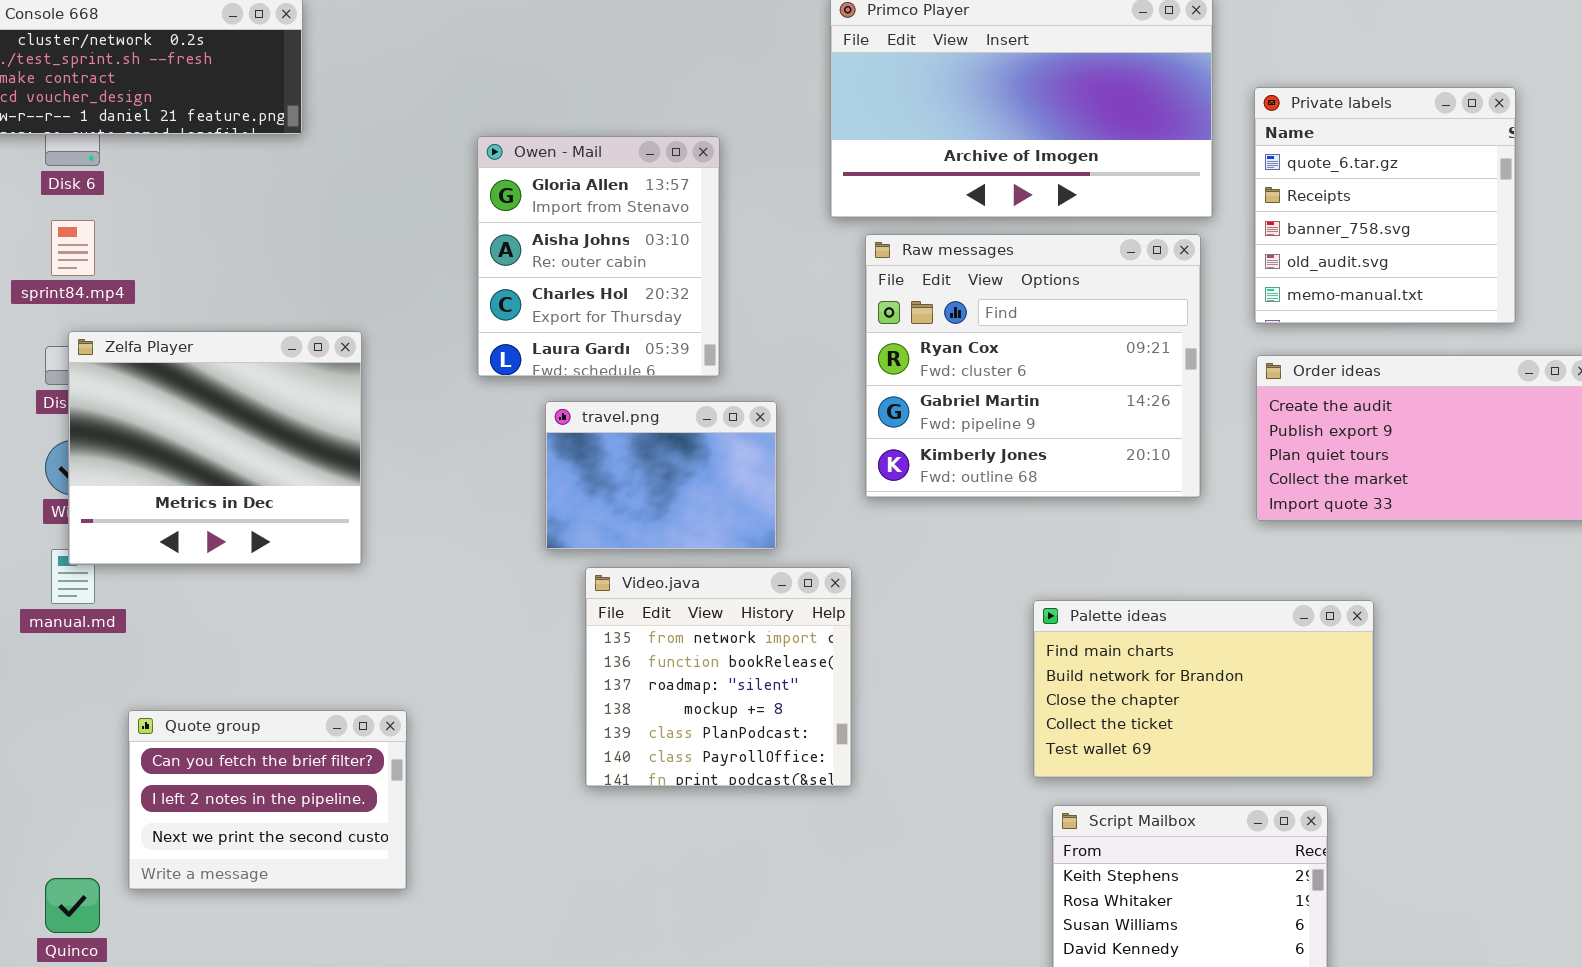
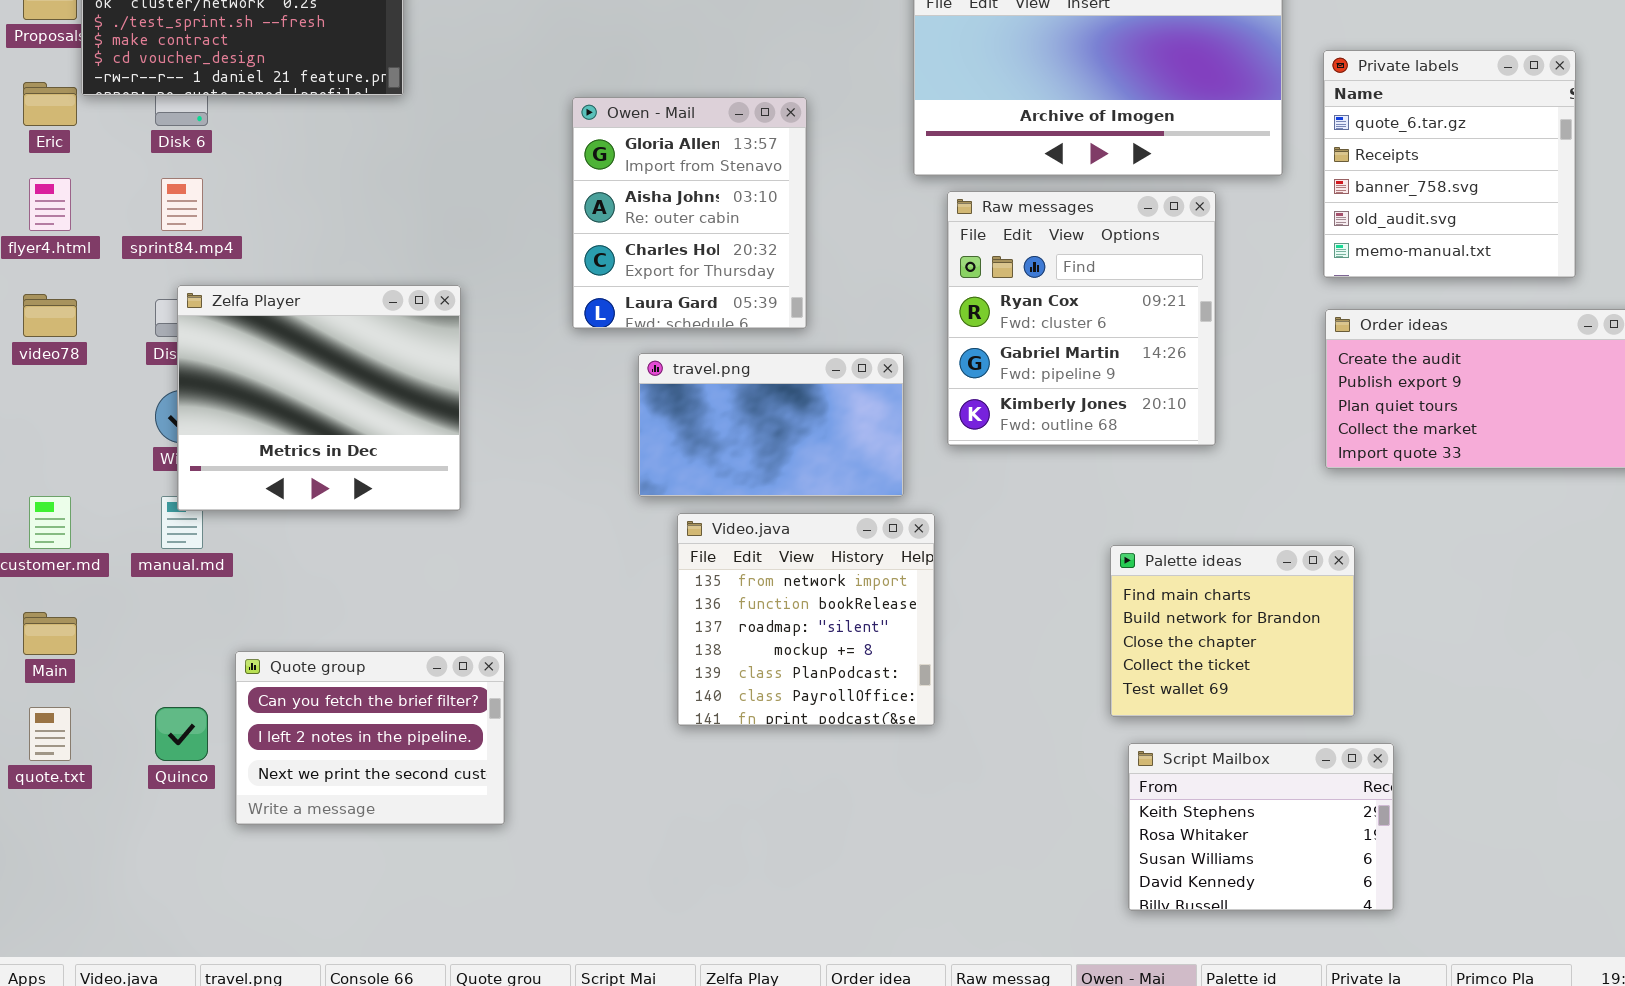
Raw messages: [865,234,1201,498] -> [947,191,1216,446], resized
travel.png: [545,401,777,550] -> [638,353,904,497], resized
Palette ideas: [1033,600,1374,778] -> [1110,545,1355,717], resized
Quinco: [45,878,100,933] -> [155,707,208,761], moved

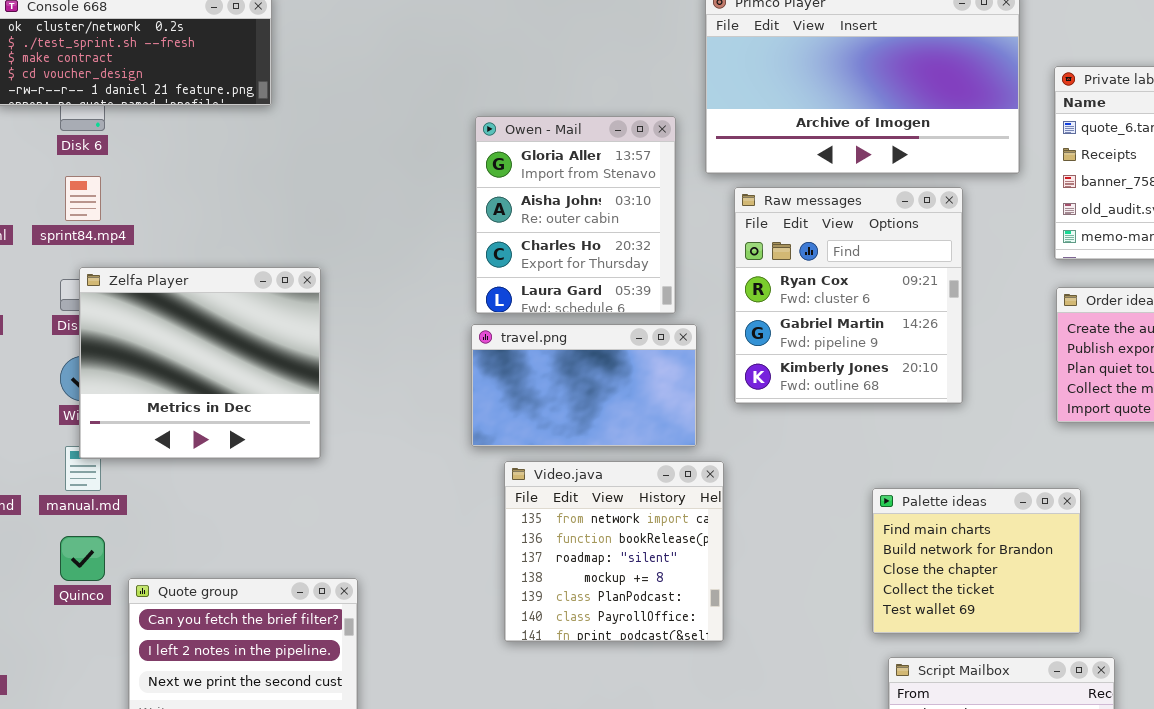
Owen - Mail: [572,97,807,329] -> [475,116,676,314], moved
Quinco: [155,707,208,761] -> [60,536,105,581], moved

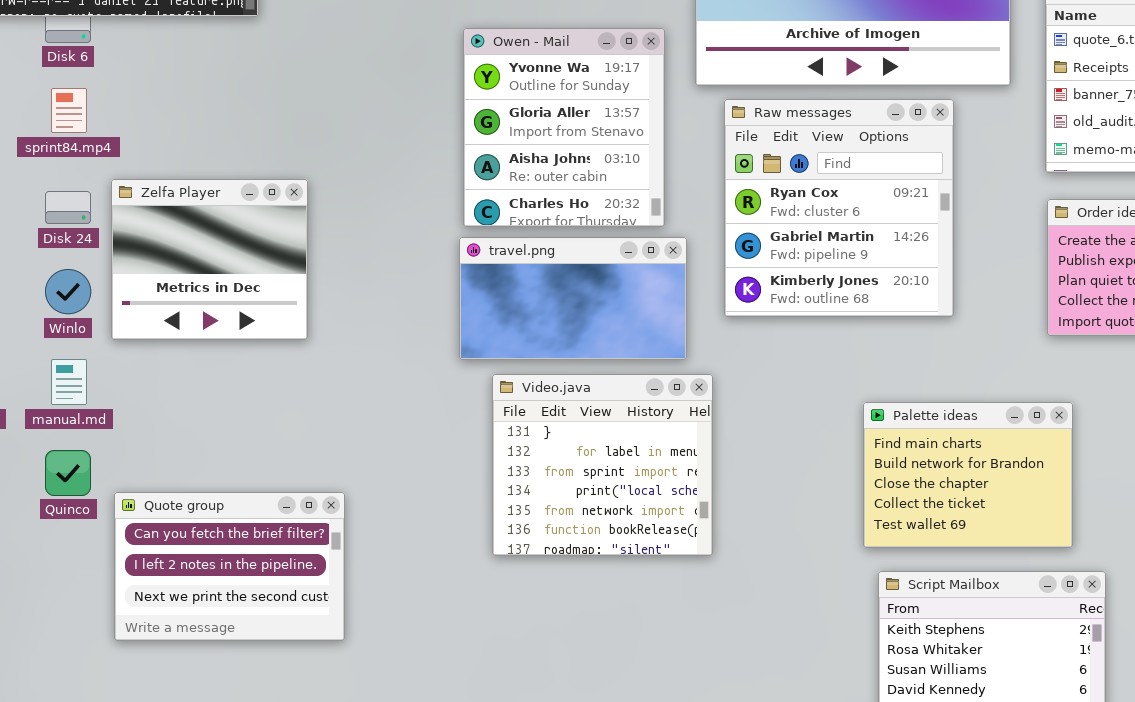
Owen - Mail: [475,116,676,314] -> [463,28,665,227], scrolled up 1 row
Zelfa Player: [79,267,321,459] -> [111,179,308,340], resized
Video.java: [504,461,724,642] -> [492,374,713,556], scrolled up 4 rows

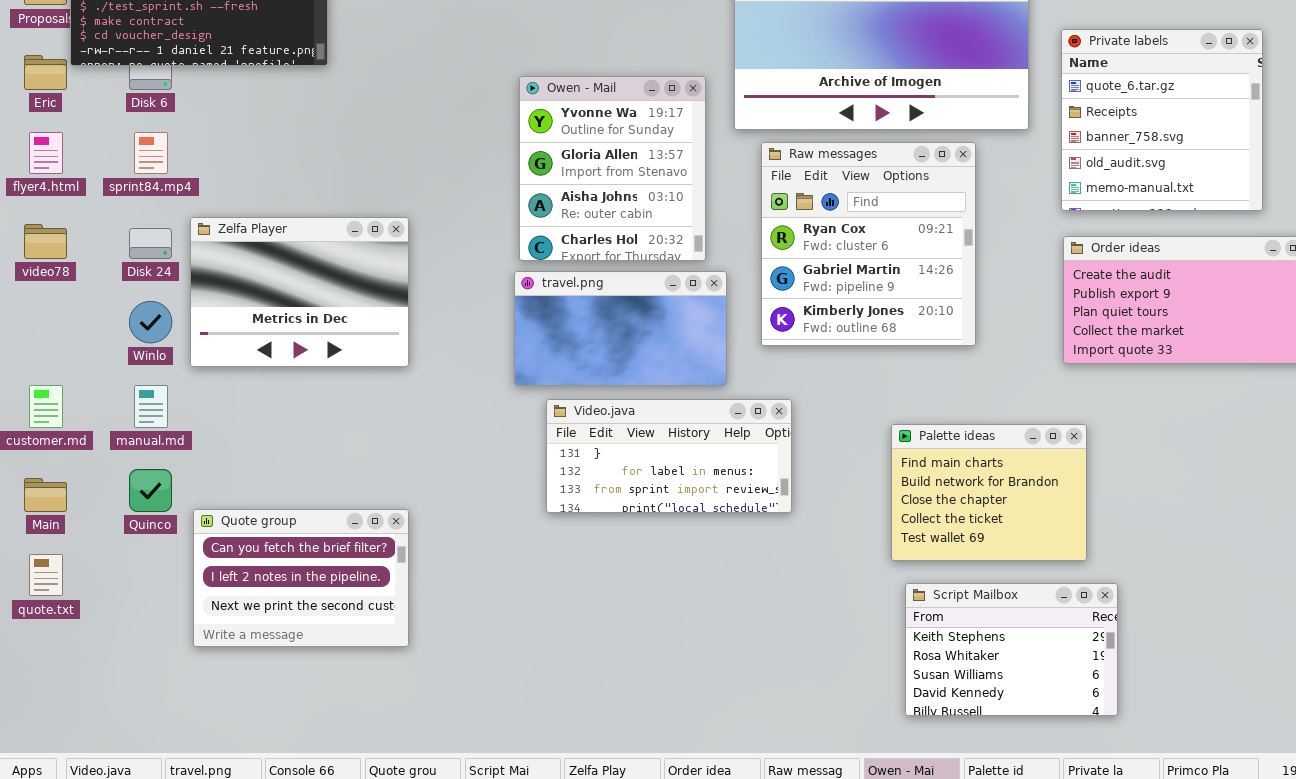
Zelfa Player: [111,179,308,340] -> [190,217,409,367], resized
Video.java: [492,374,713,556] -> [546,399,792,513], resized

